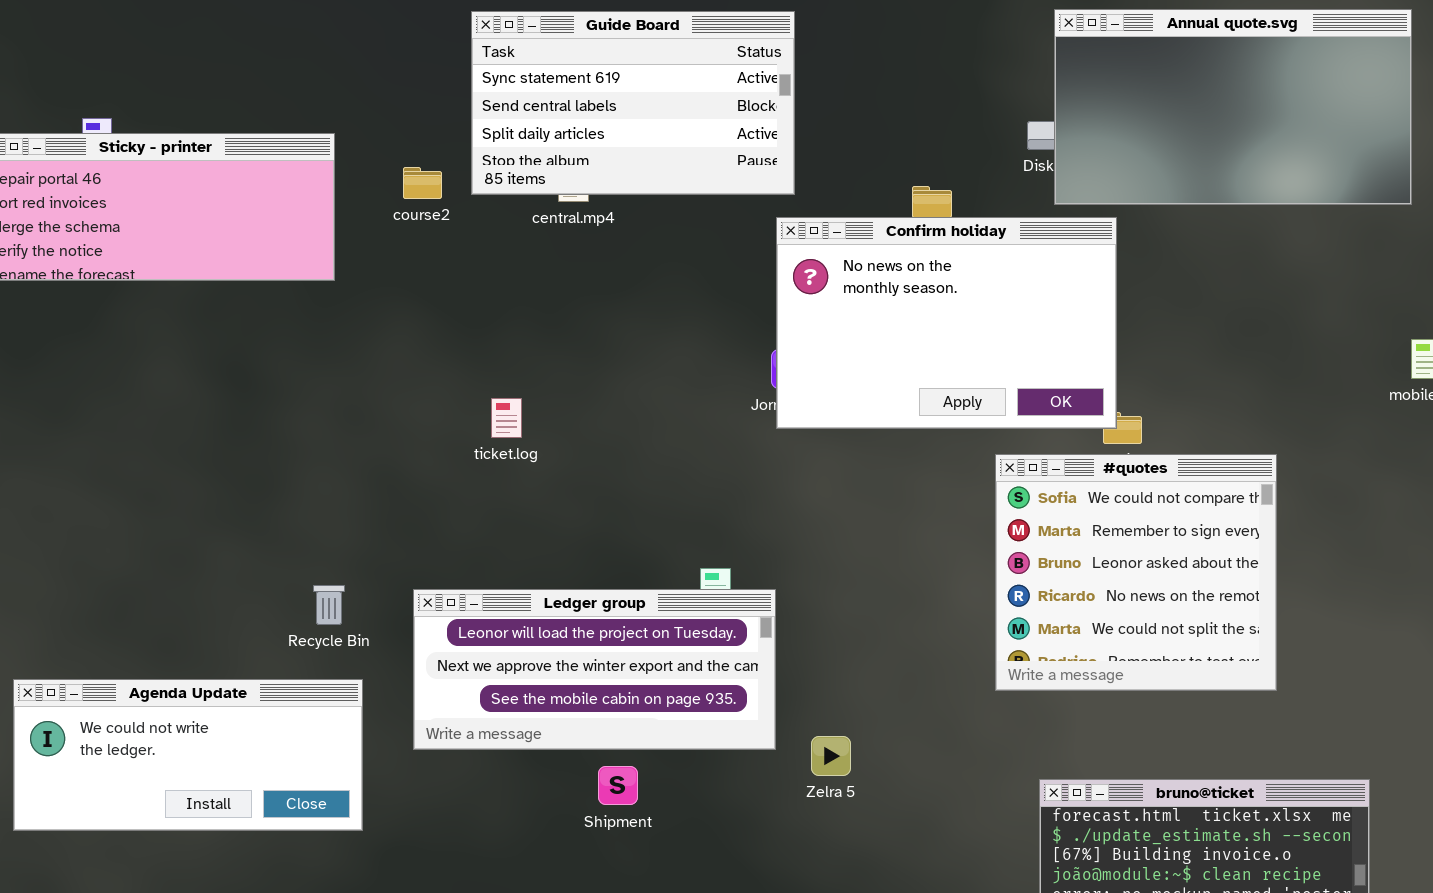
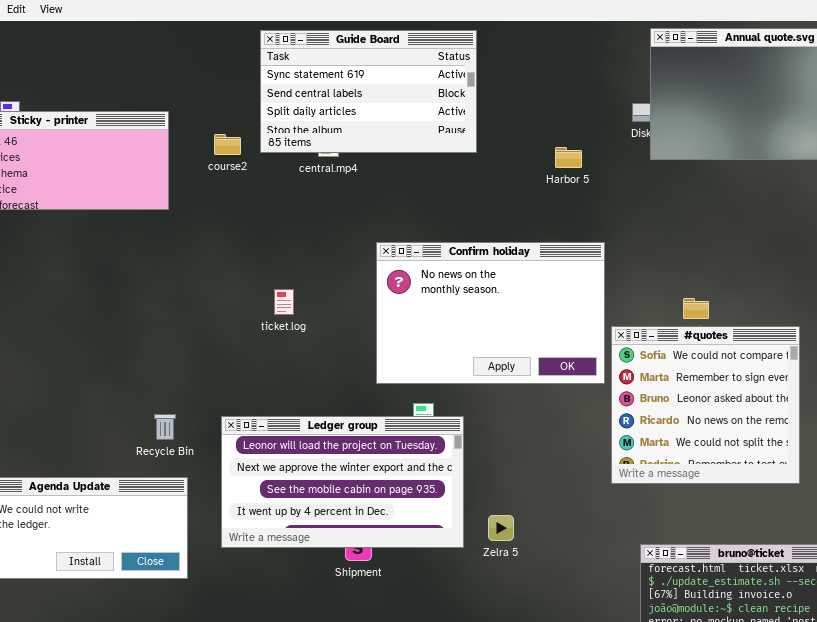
Confirm holiday: [776,217,1117,429] -> [376,242,605,384], moved
Ledger group: [413,589,776,750] -> [221,416,464,548], resized

